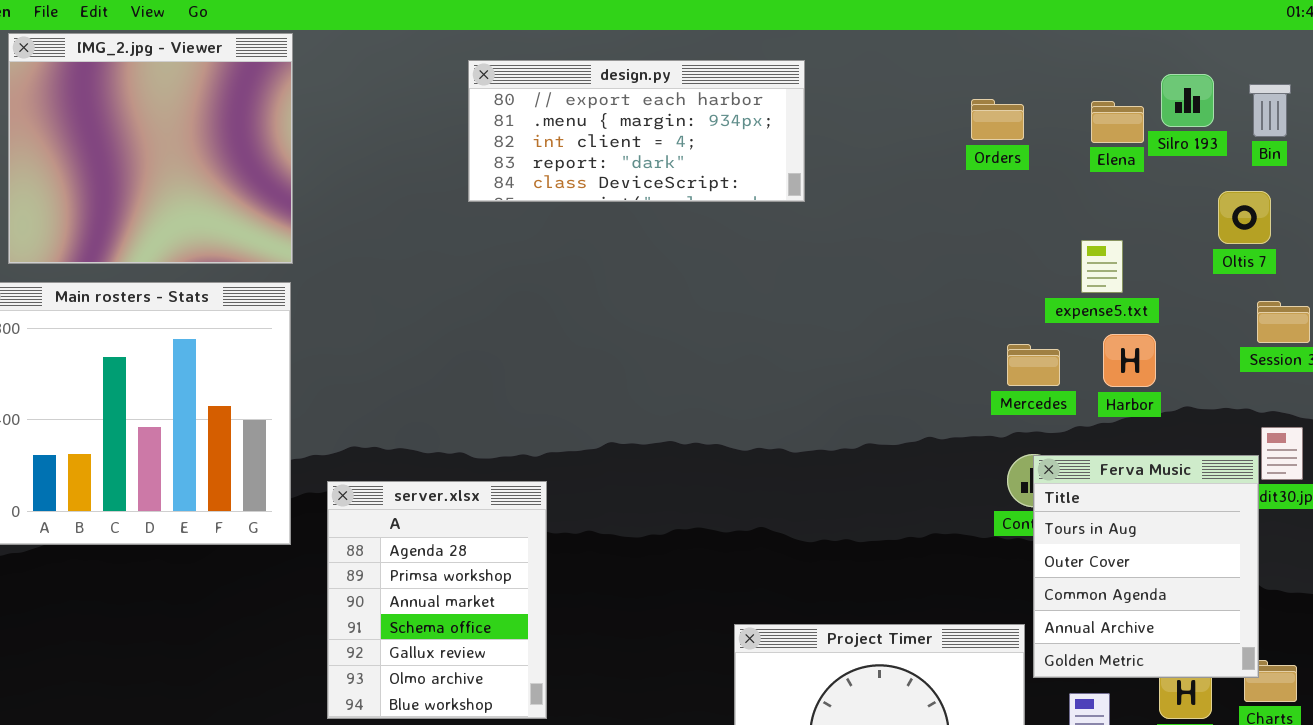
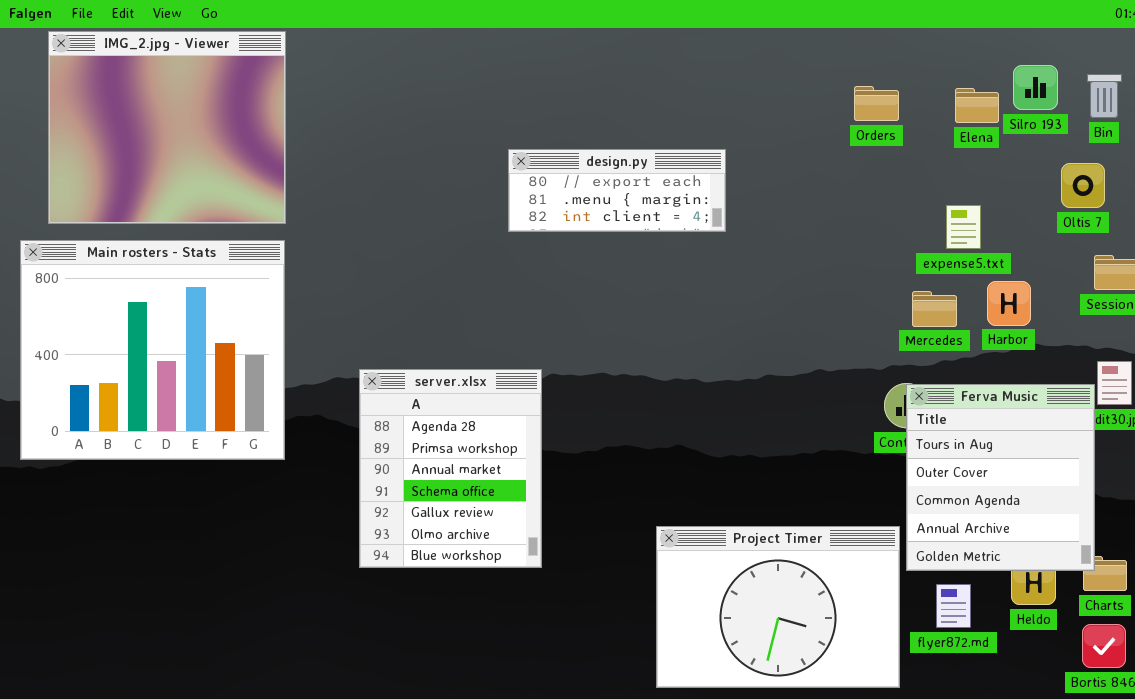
design.py: [468,60,805,202] -> [508,149,726,232], moved, resized
Harbor: [1103,334,1156,387] -> [987,281,1031,326], moved
Mercedes: [1007,344,1060,386] -> [912,291,957,327], moved
server.xlsx: [327,481,547,719] -> [359,369,542,568], moved

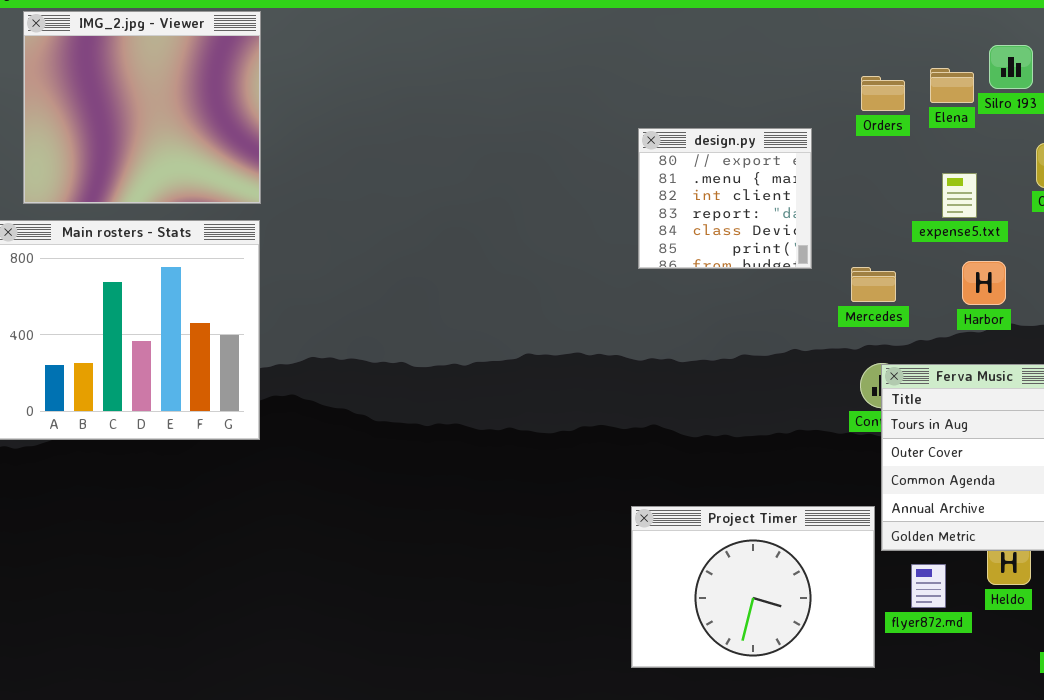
Orders: [854,86,899,121] -> [861,76,905,111], moved
design.py: [508,149,726,232] -> [638,128,812,269], moved, resized
expense5.txt: [946,205,981,249] -> [942,173,977,218], moved
Mercedes: [912,291,957,327] -> [851,267,896,302], moved
server.xlsx: [359,369,542,568] -> none, closed

